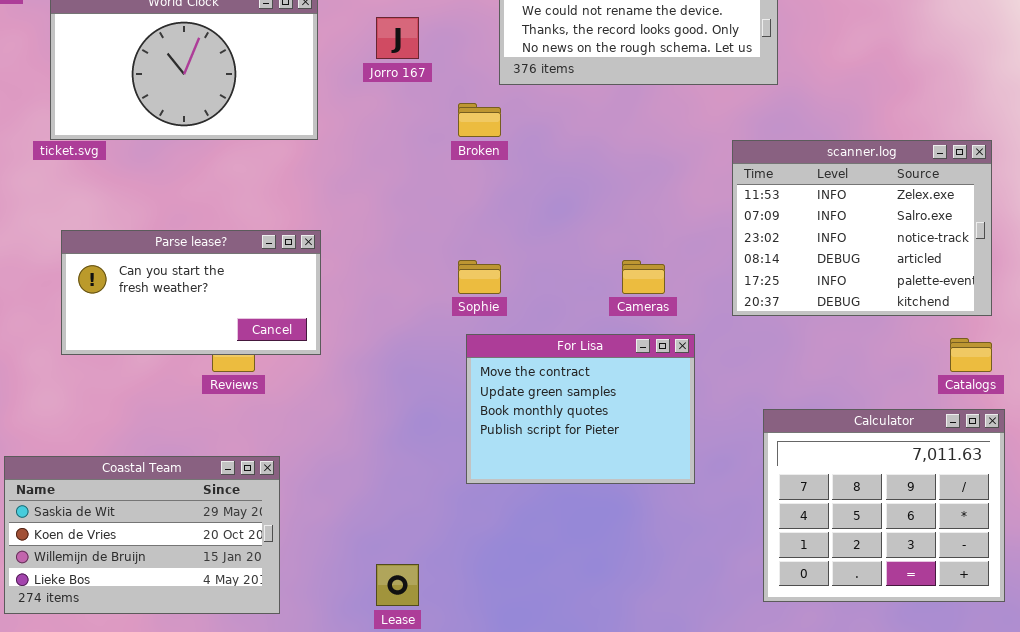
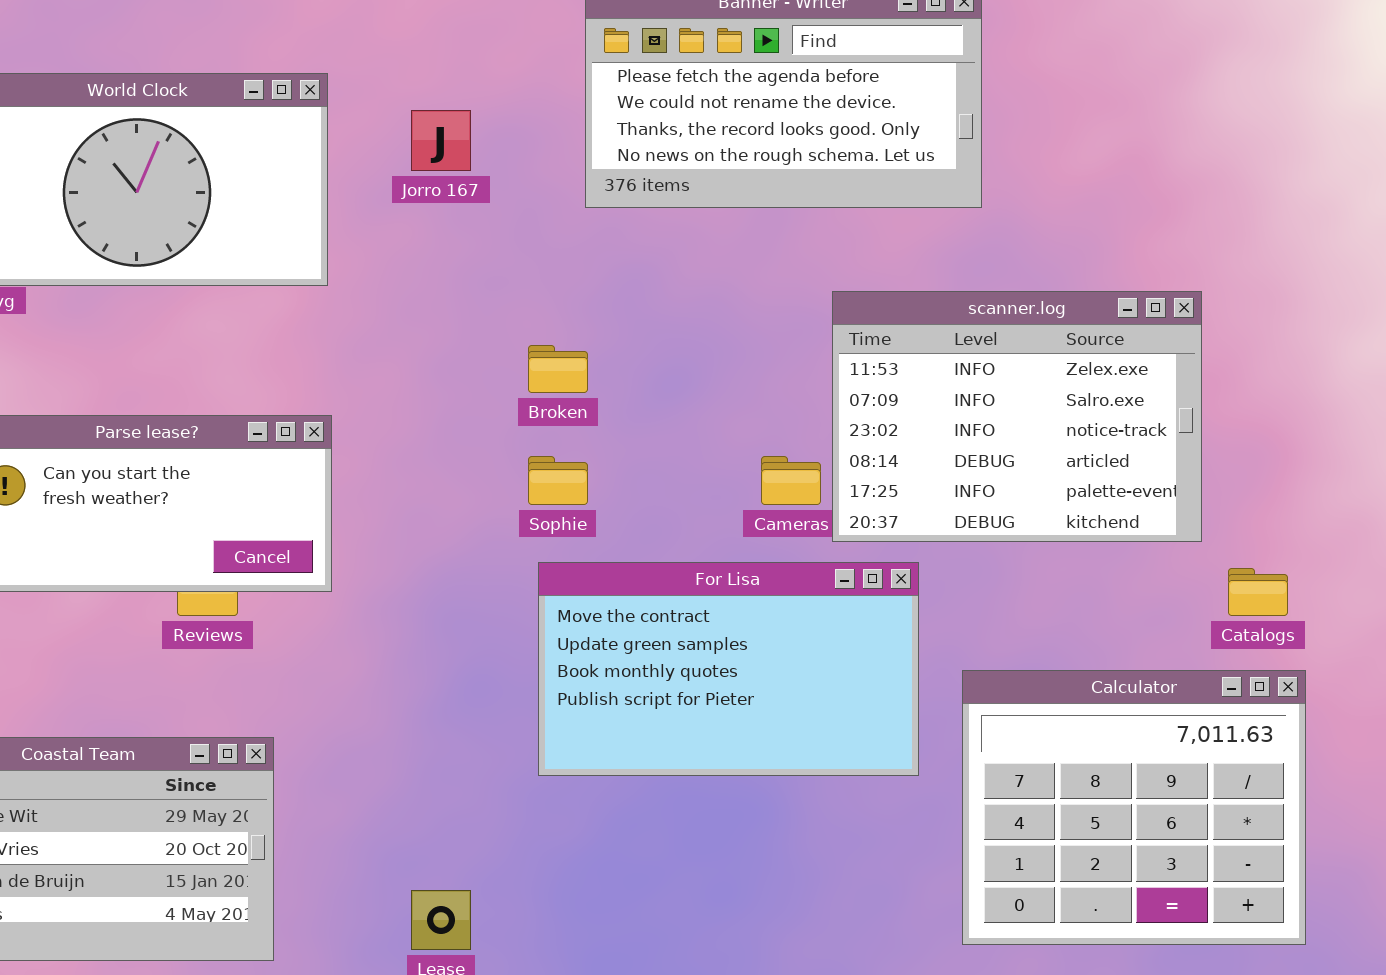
Broken: [458,103,501,137] -> [528,345,588,393], moved
scanner.log: [732,140,992,316] -> [832,291,1202,542], moved
For Lisa: [466,334,695,484] -> [538,562,919,776], resized

